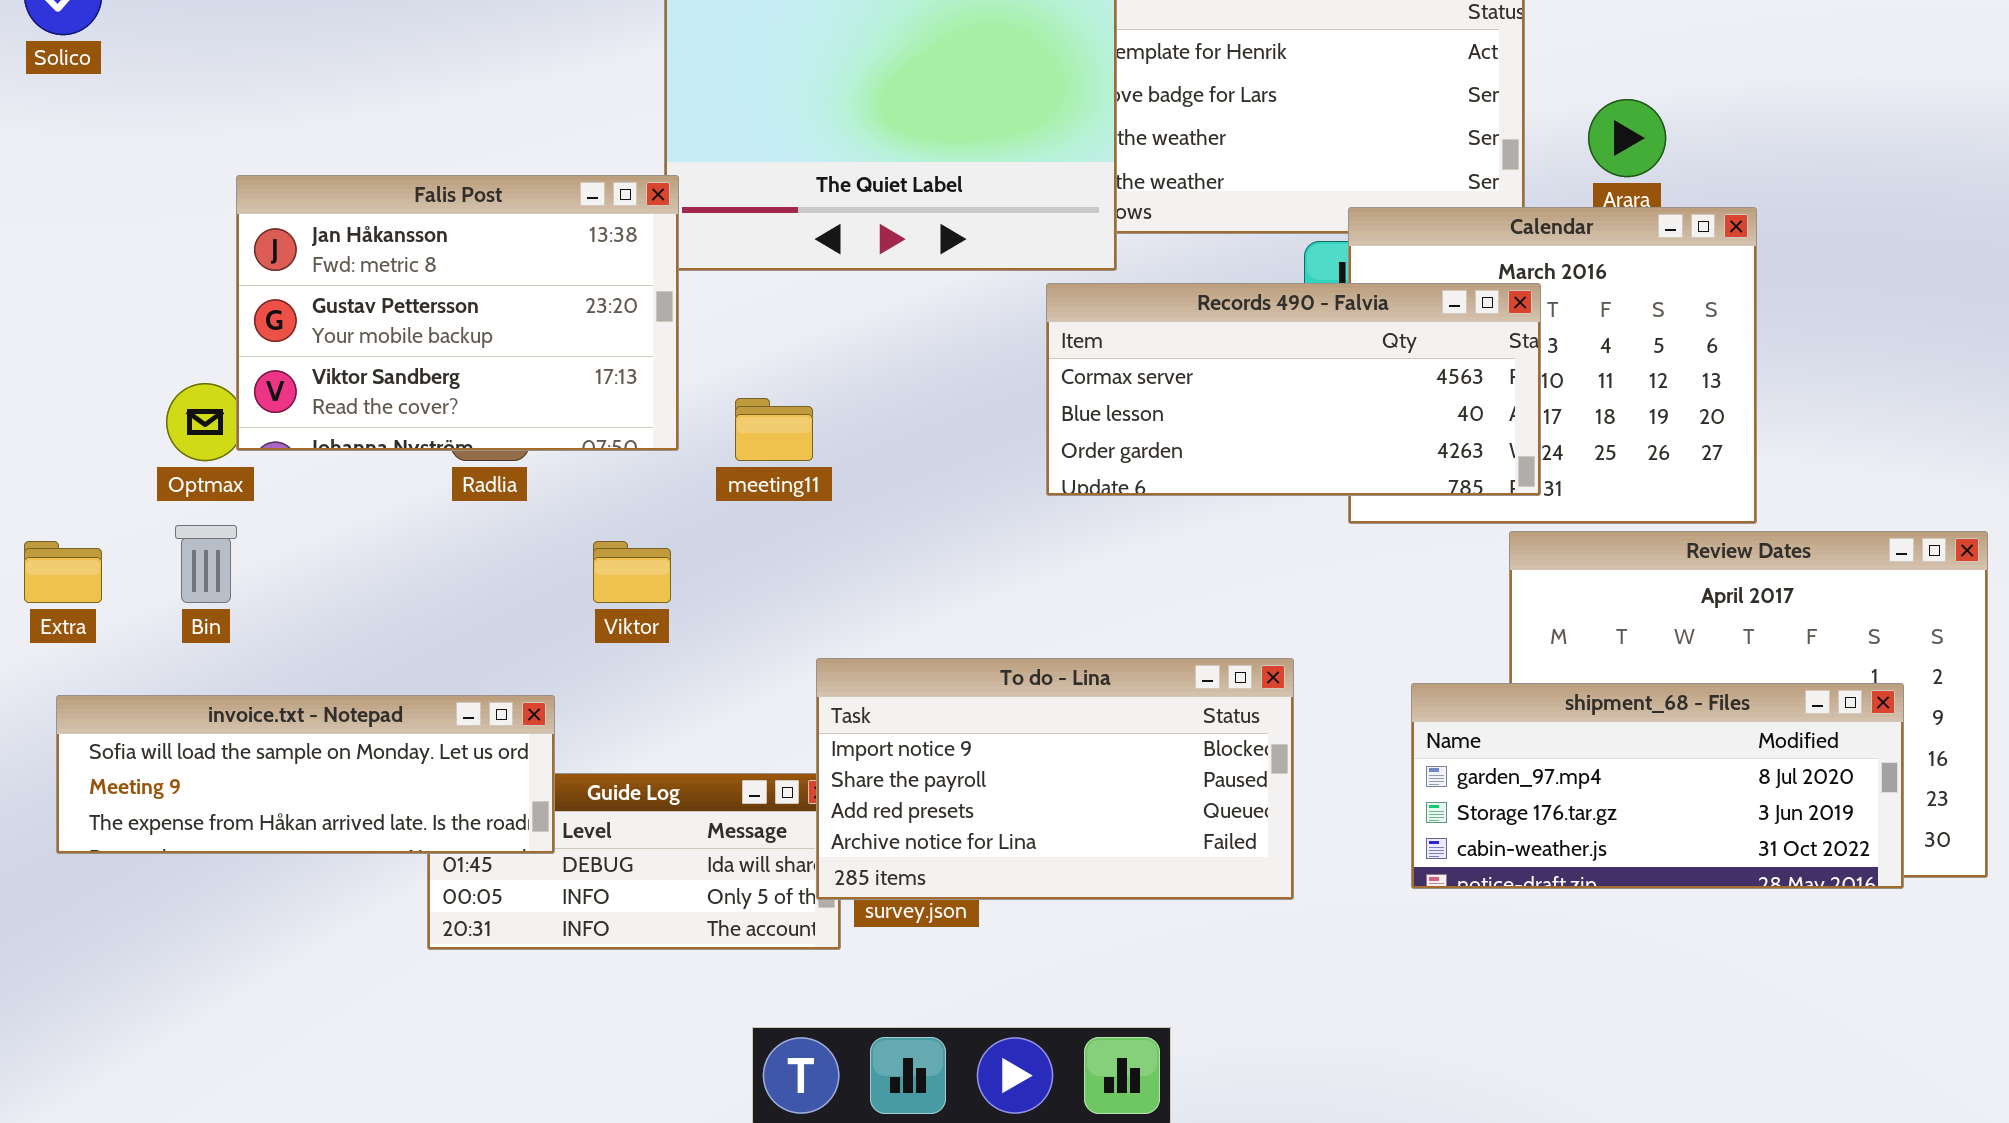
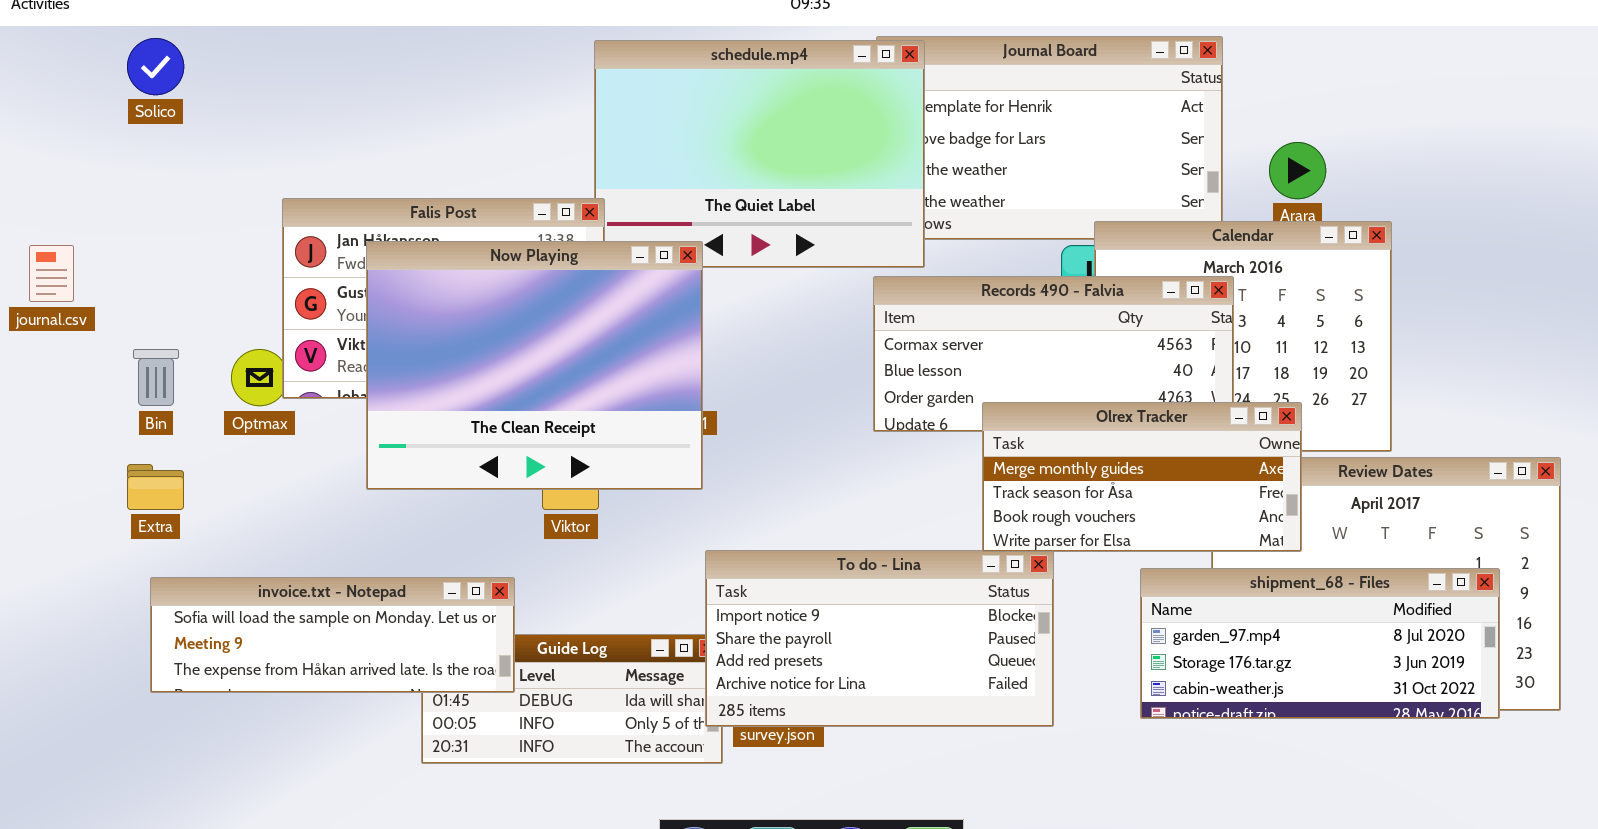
Now Playing: none -> [366,241,703,490], opened
Olrex Tracker: none -> [982,402,1302,552], opened
Bin: [175,525,237,603] -> [133,349,179,406], moved

